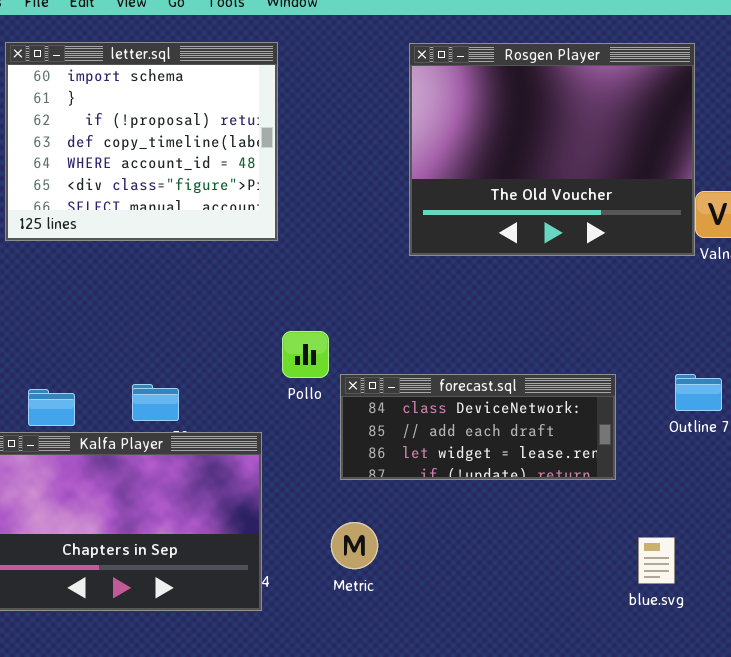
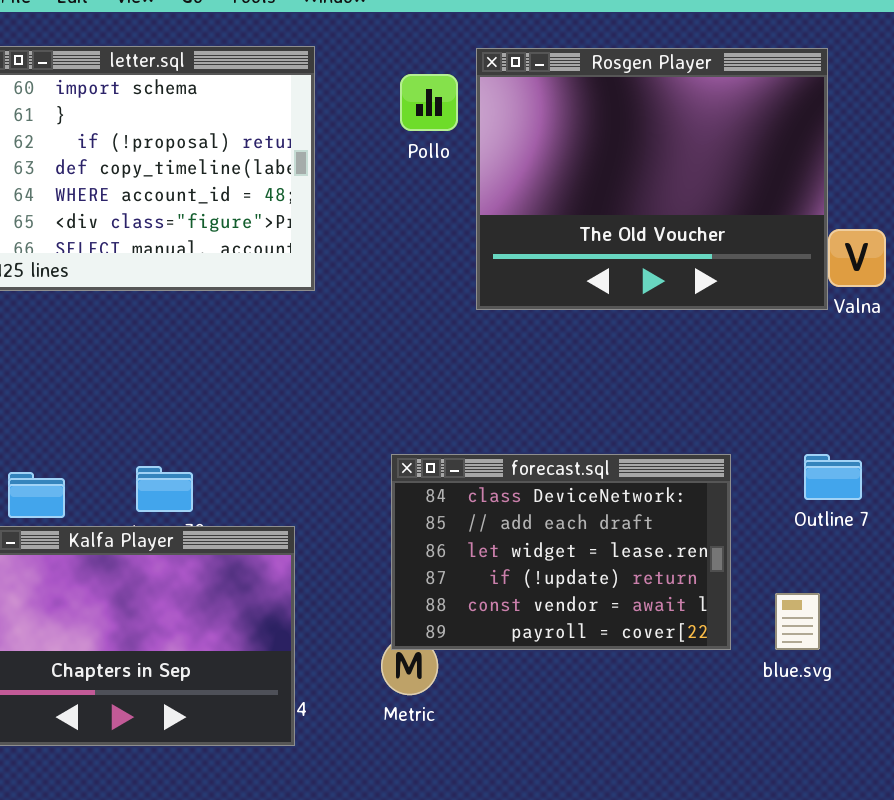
Pollo: [282,331,329,378] -> [400,74,458,131], moved
forecast.sql: [340,374,616,480] -> [391,454,731,650], resized
blue.svg: [638,537,675,584] -> [775,593,820,650], moved

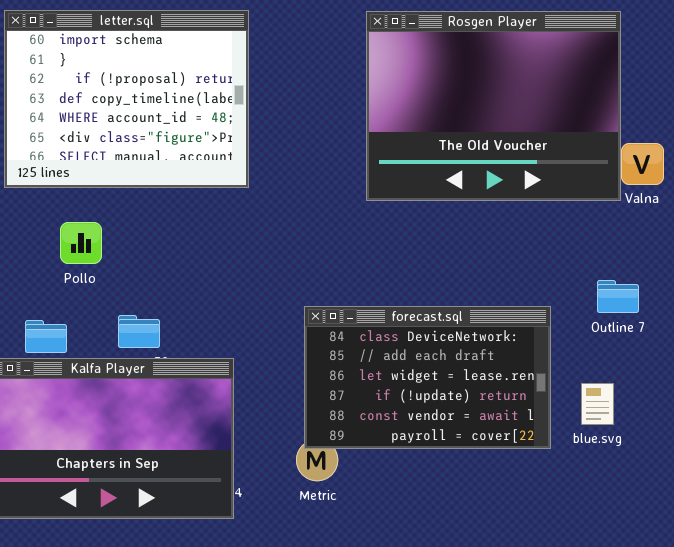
Pollo: [400,74,458,131] -> [60,222,102,264], moved
Outline 7: [804,454,862,500] -> [597,280,639,313], moved
blue.svg: [775,593,820,650] -> [581,383,614,425], moved

